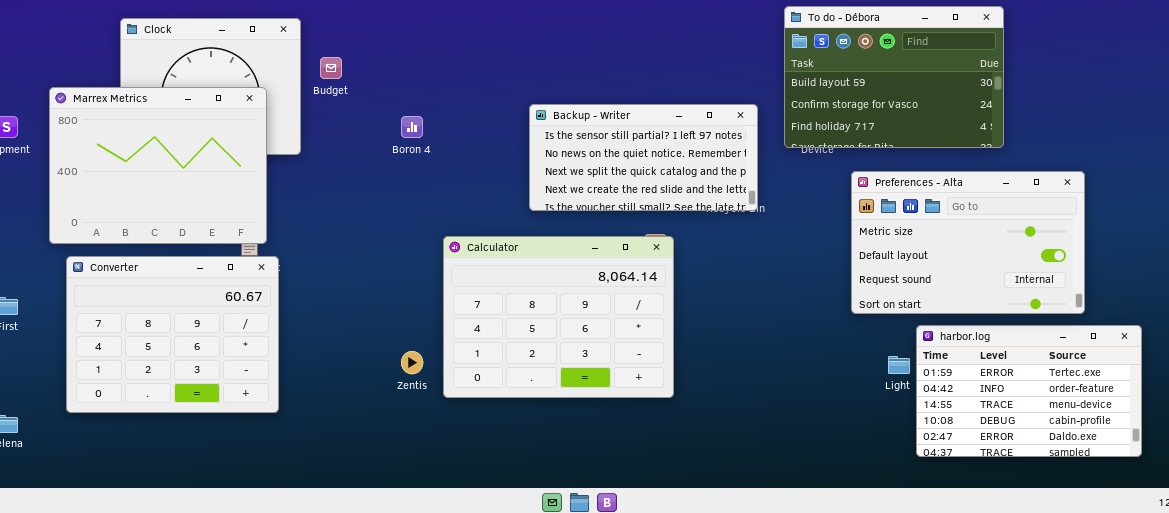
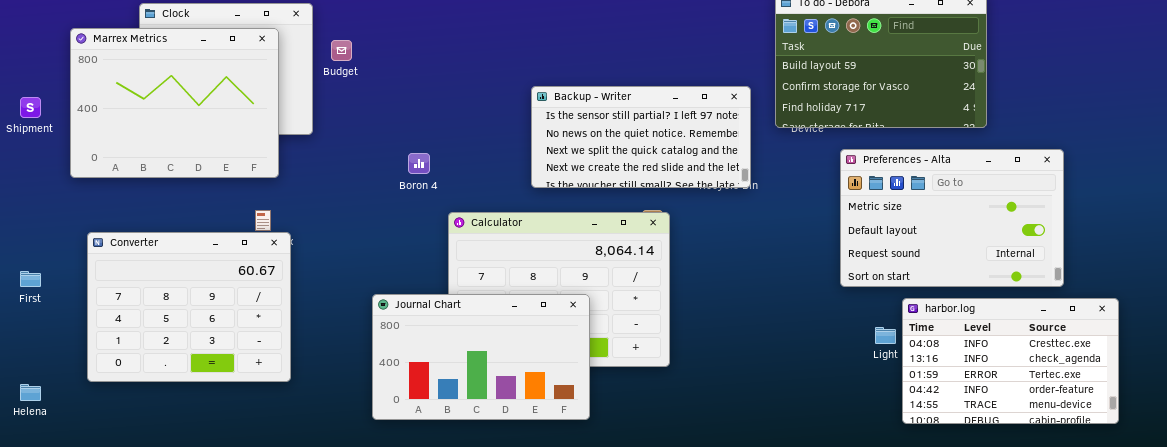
Marrex Metrics: [49,87,267,244] -> [70,28,279,178], moved
Boron 4: [401,116,423,138] -> [408,153,430,174], moved
Journal Chart: none -> [372,294,590,420], opened
harbor.log: [916,325,1142,457] -> [902,298,1119,424], scrolled up 2 rows

